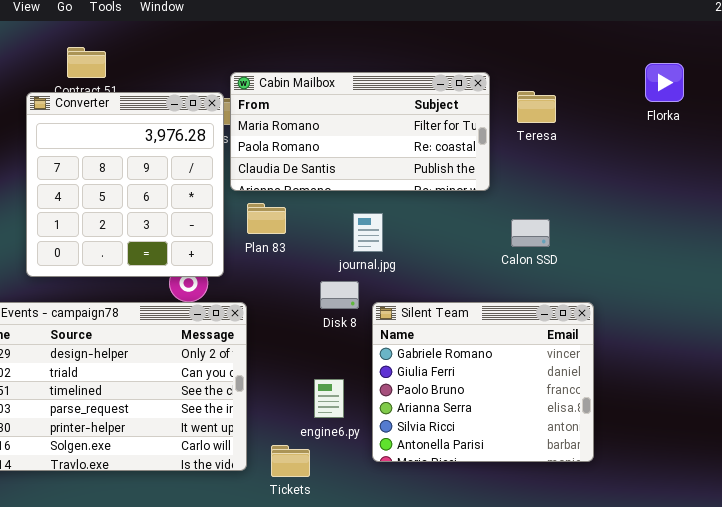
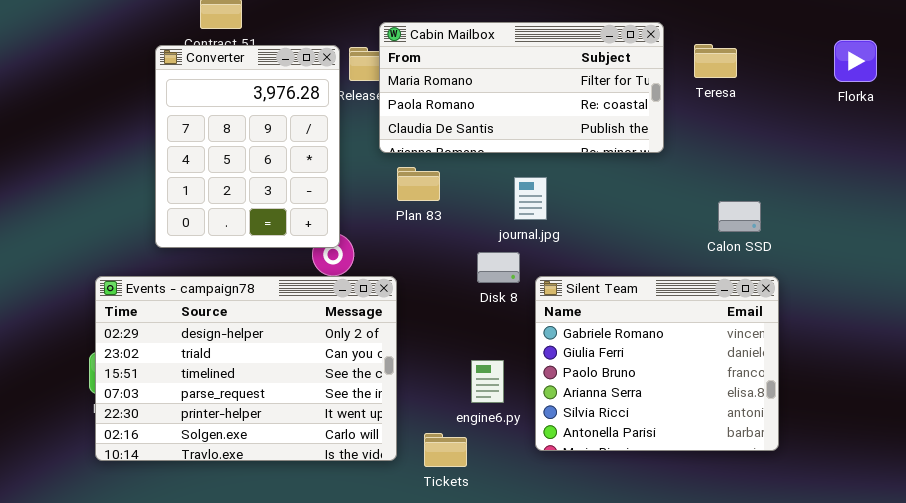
Florka: [645,63,684,102] -> [834,40,877,82], moved
Converter: [26,92,224,277] -> [155,45,340,248], resized
Calon SSD: [511,219,550,247] -> [718,201,761,232], moved

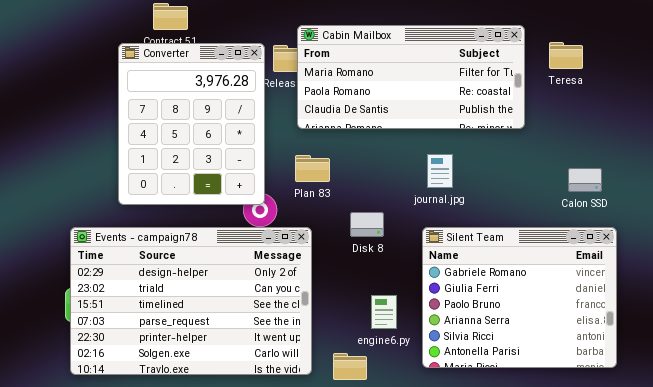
Plan 83: [397,167,440,201] -> [295,155,330,182], moved
journal.jpg: [514,177,547,220] -> [427,154,453,188], moved
Disk 8: [477,252,520,283] -> [350,212,384,237], moved

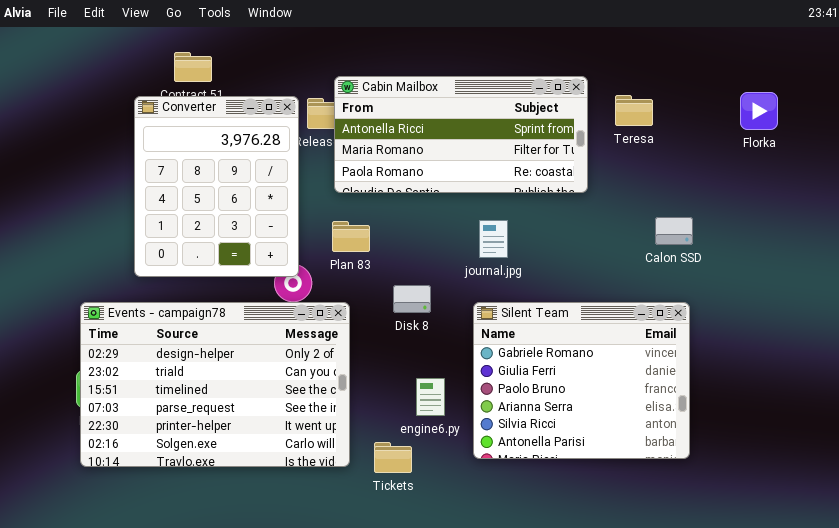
Cabin Mailbox: [297,25,525,129] -> [334,76,588,193], scrolled up 1 row
Calon SSD: [568,168,602,192] -> [655,217,693,245], moved

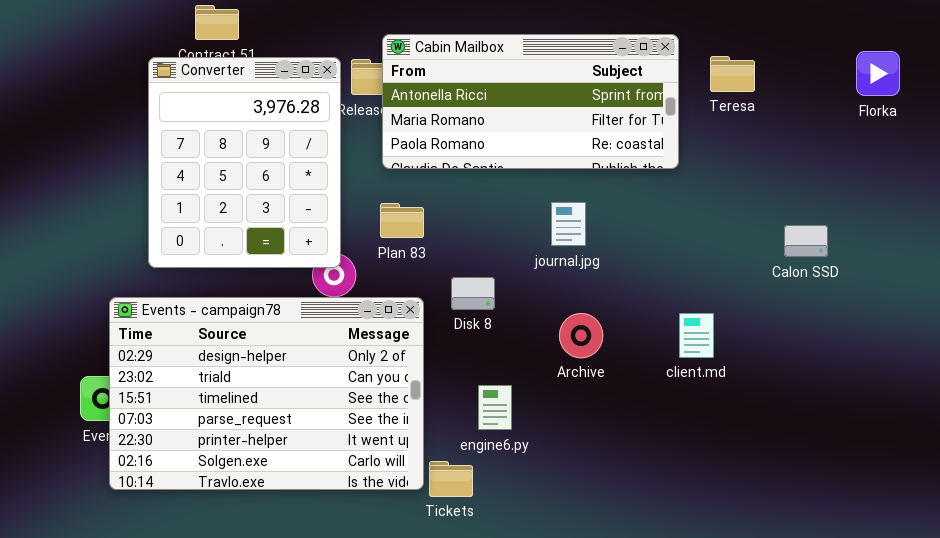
Calon SSD: [655,217,693,245] -> [784,225,828,257], moved
Events - campaign78: [80,302,350,467] -> [109,297,424,490], moved
Silent Team: [473,302,690,459] -> none, closed

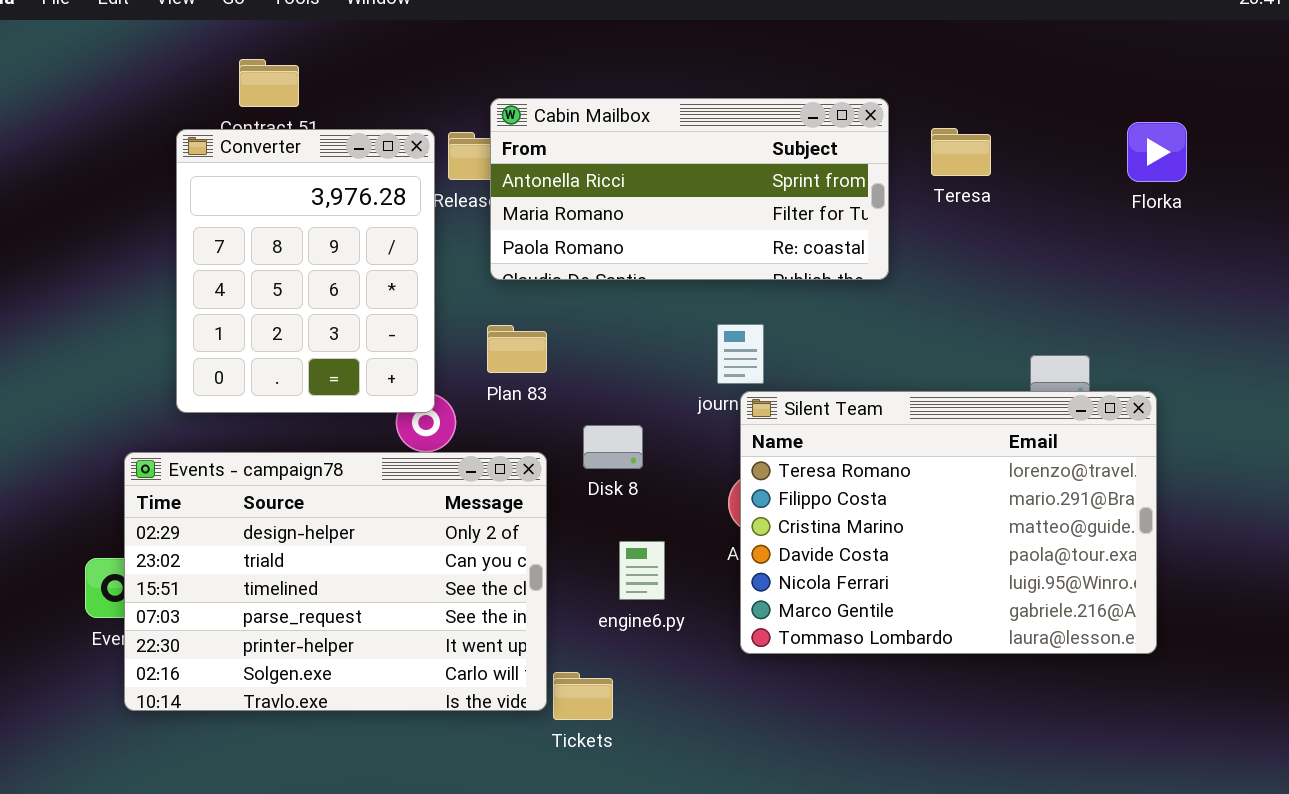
Silent Team: none -> [740,391,1157,654], opened
engine6.py: [478,385,512,430] -> [619,541,665,600], moved

